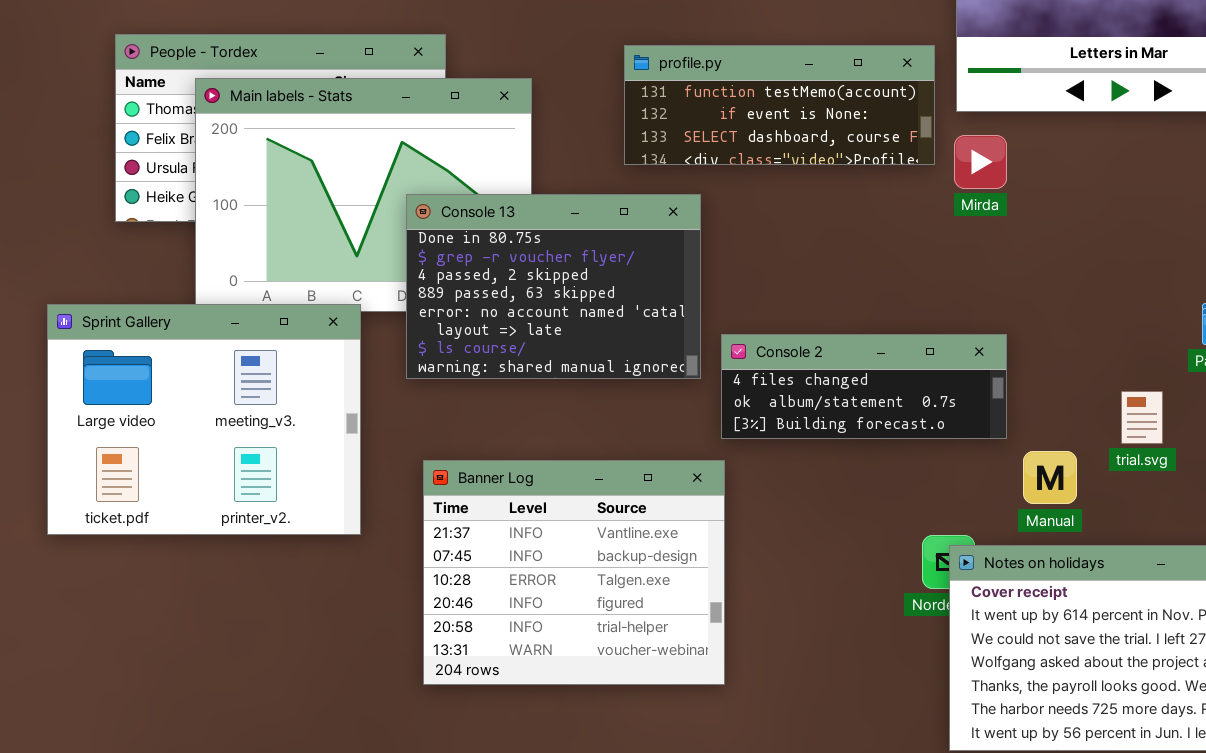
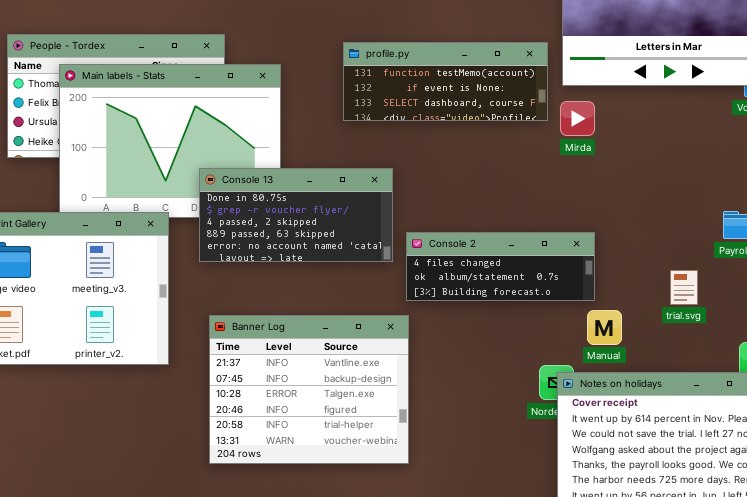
Console 13: [406,194,701,379] -> [199,168,393,262], resized
Manual: [1023,451,1077,504] -> [587,310,622,345], moved

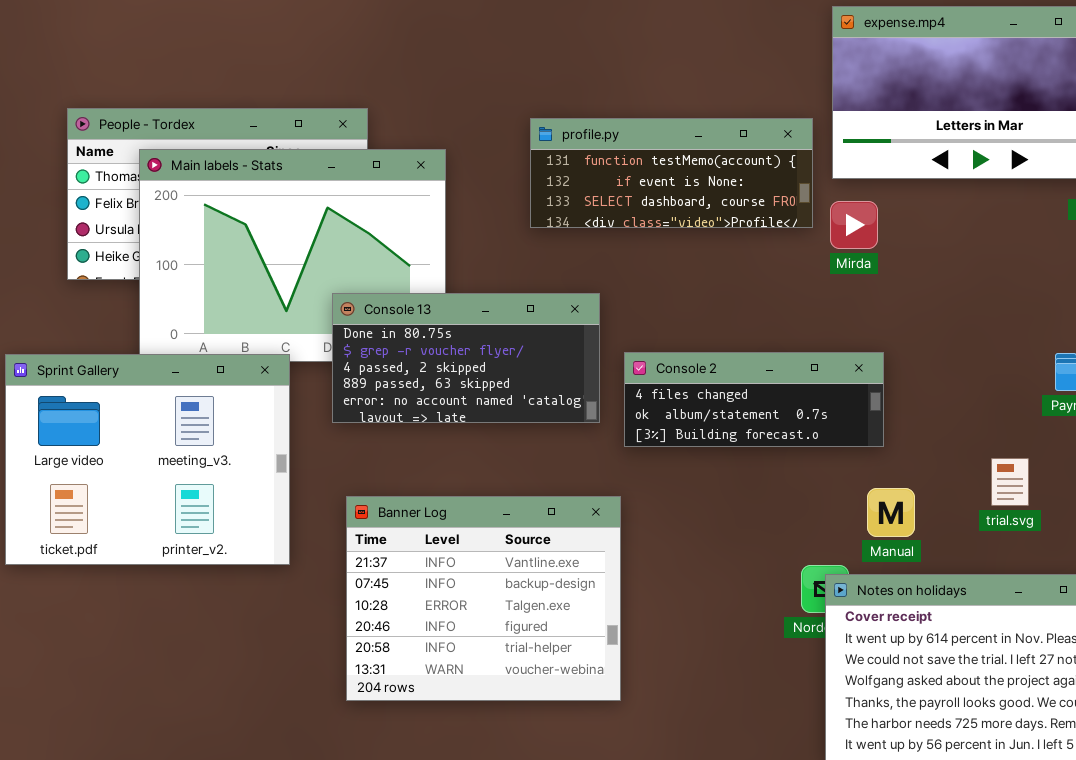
Console 2: [406,232,595,301] -> [624,352,884,447], moved
trial.svg: [670,270,698,305] -> [991,458,1029,506], moved

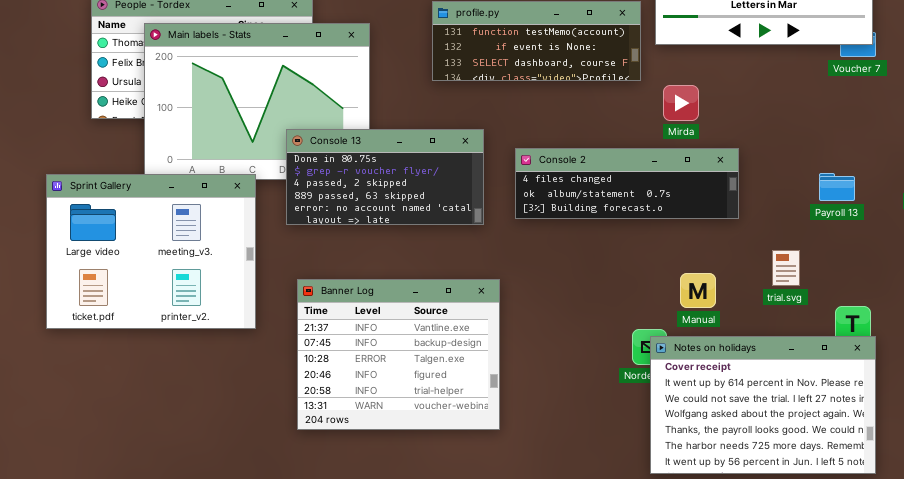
Mirda: [830,201,878,249] -> [663,85,699,121], moved
Console 2: [624,352,884,447] -> [515,148,739,219], moved, resized

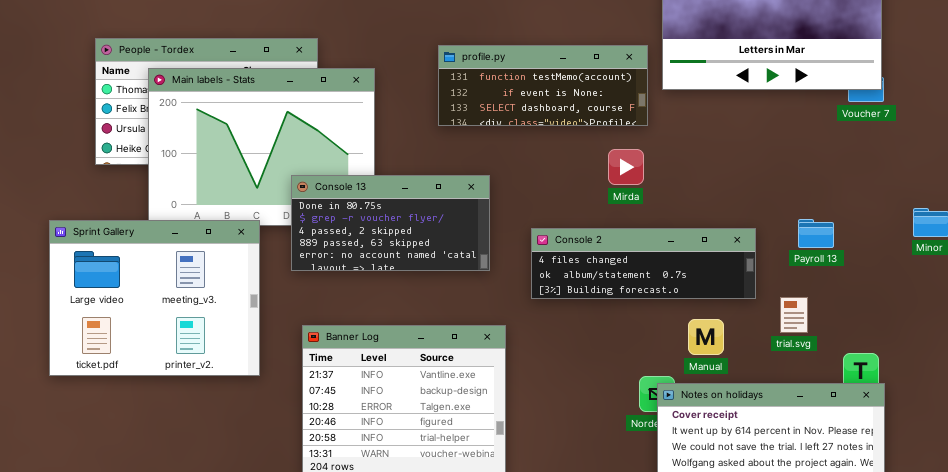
Mirda: [663,85,699,121] -> [608,149,644,185], moved
Console 2: [515,148,739,219] -> [531,228,756,299], moved
Payroll 13: [819,173,855,201] -> [798,219,834,248], moved

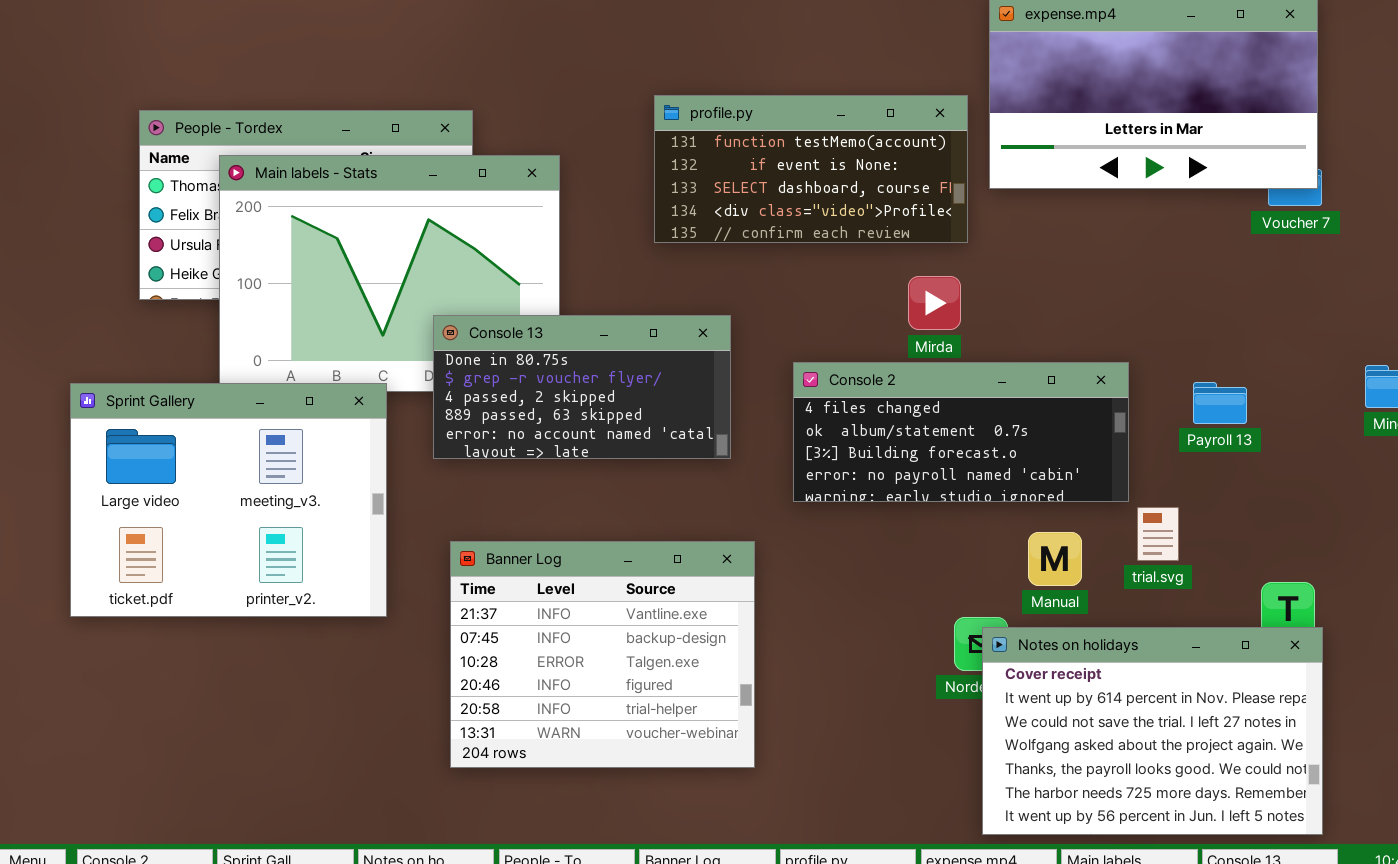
profile.py: [438,45,648,126] -> [654,95,968,243], resized
Console 2: [531,228,756,299] -> [793,362,1129,502], resized
trial.svg: [780,297,808,333] -> [1137,507,1179,561], moved

